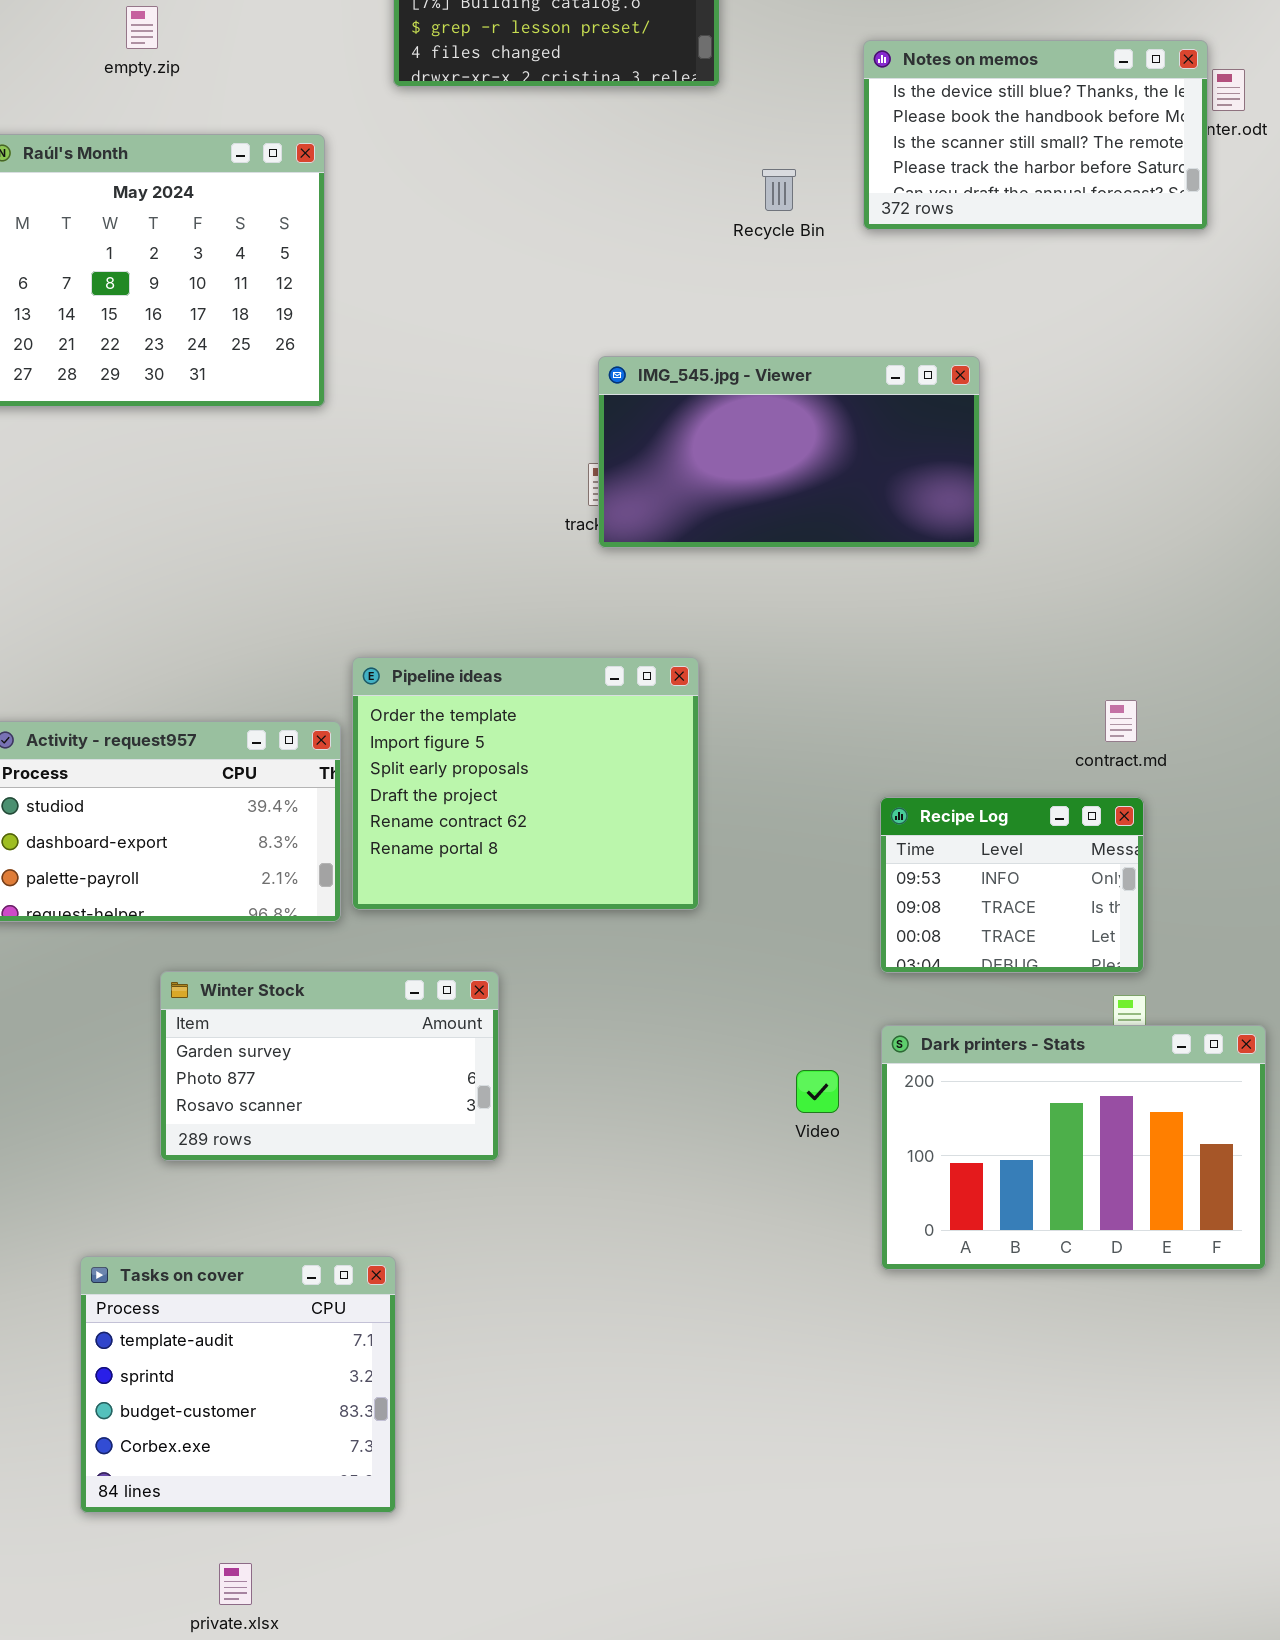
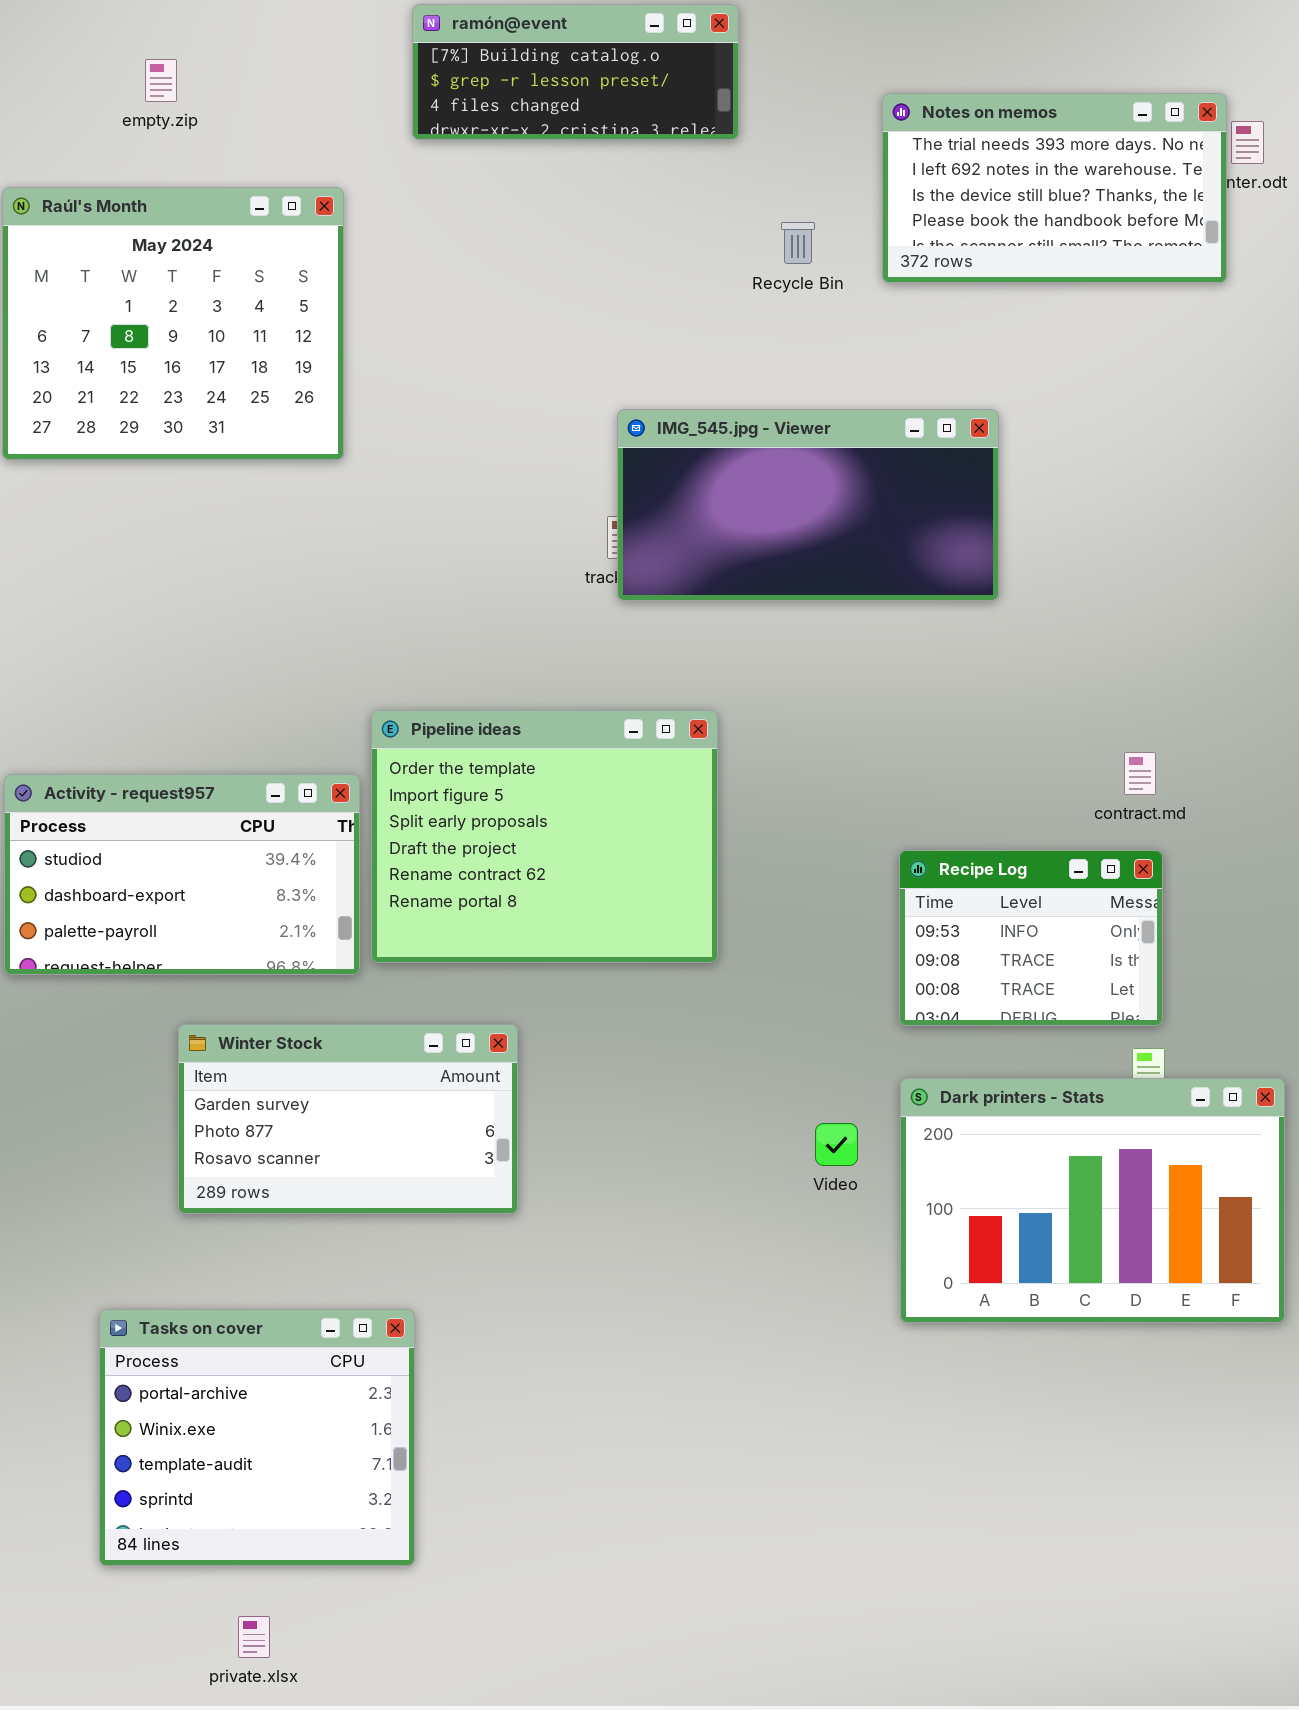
Notes on memos: [863,40,1208,230] -> [882,93,1227,283], scrolled up 2 rows
Tasks on cover: [80,1256,396,1513] -> [99,1309,415,1566], scrolled up 2 rows

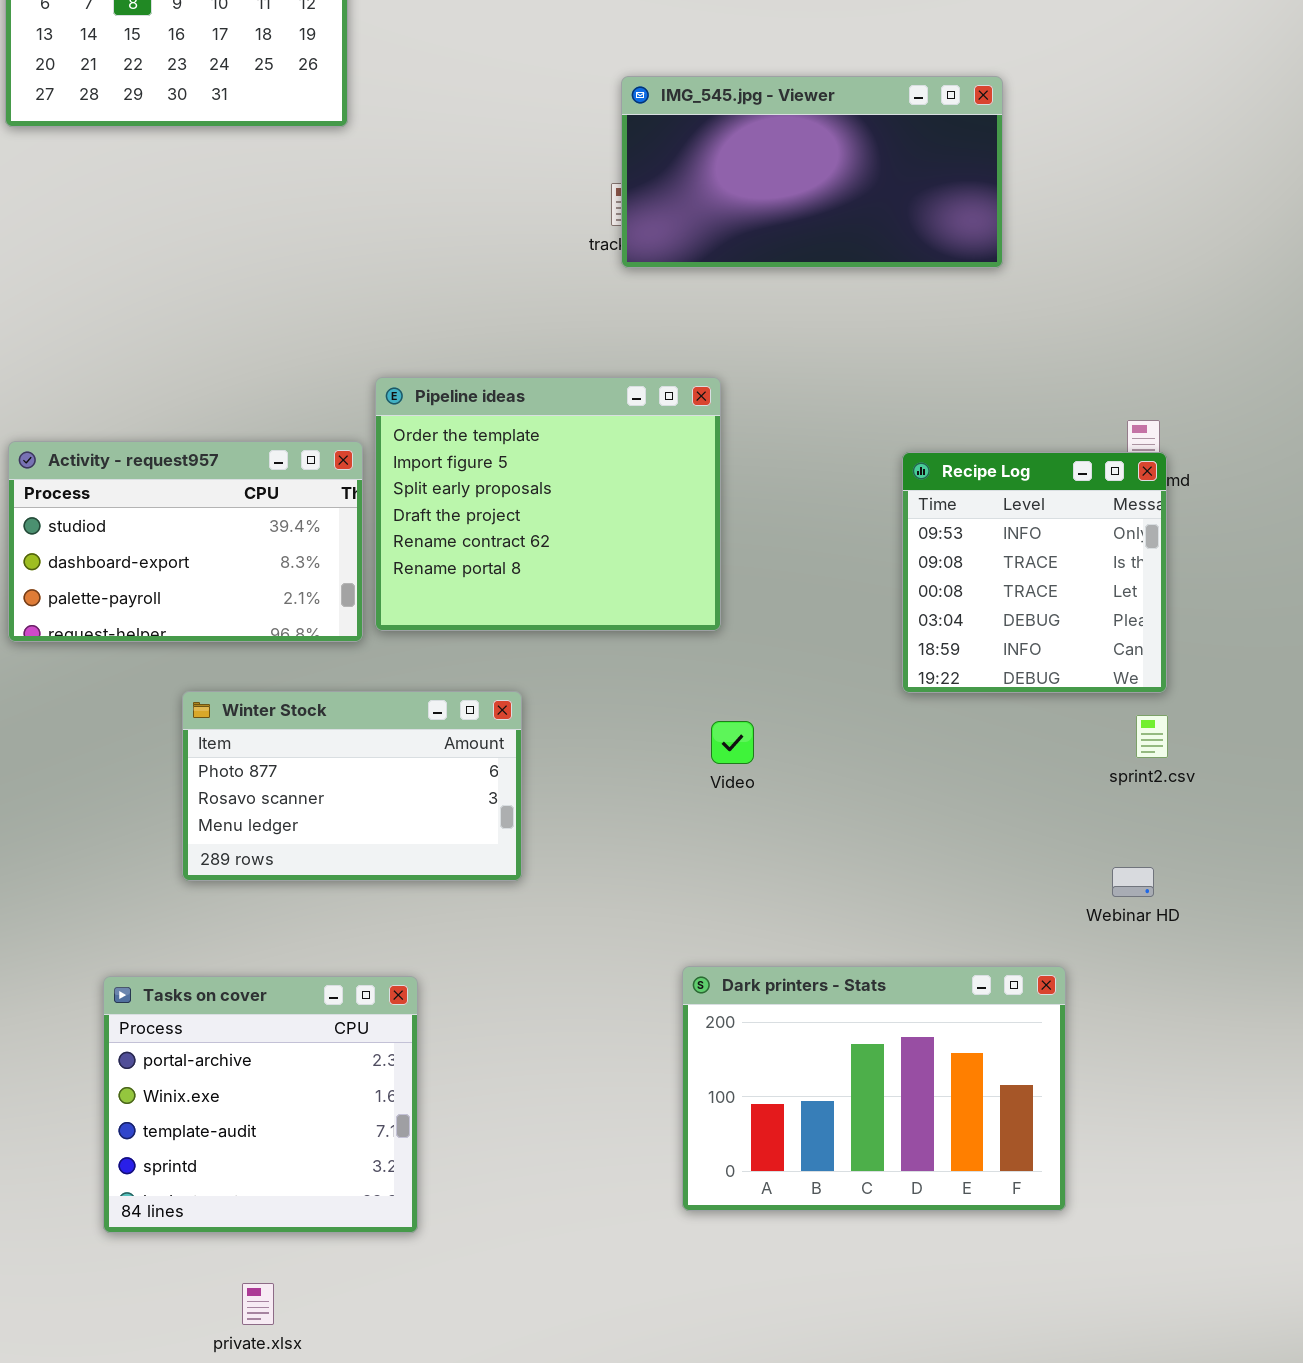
Recipe Log: [899,850,1163,1026] -> [902,452,1167,693], resized
Winter Stock: [178,1024,518,1214] -> [182,691,522,881], scrolled down 1 row
Dark printers - Stats: [900,1078,1285,1323] -> [682,966,1066,1211], moved
Video: [815,1123,858,1166] -> [711,721,754,764], moved

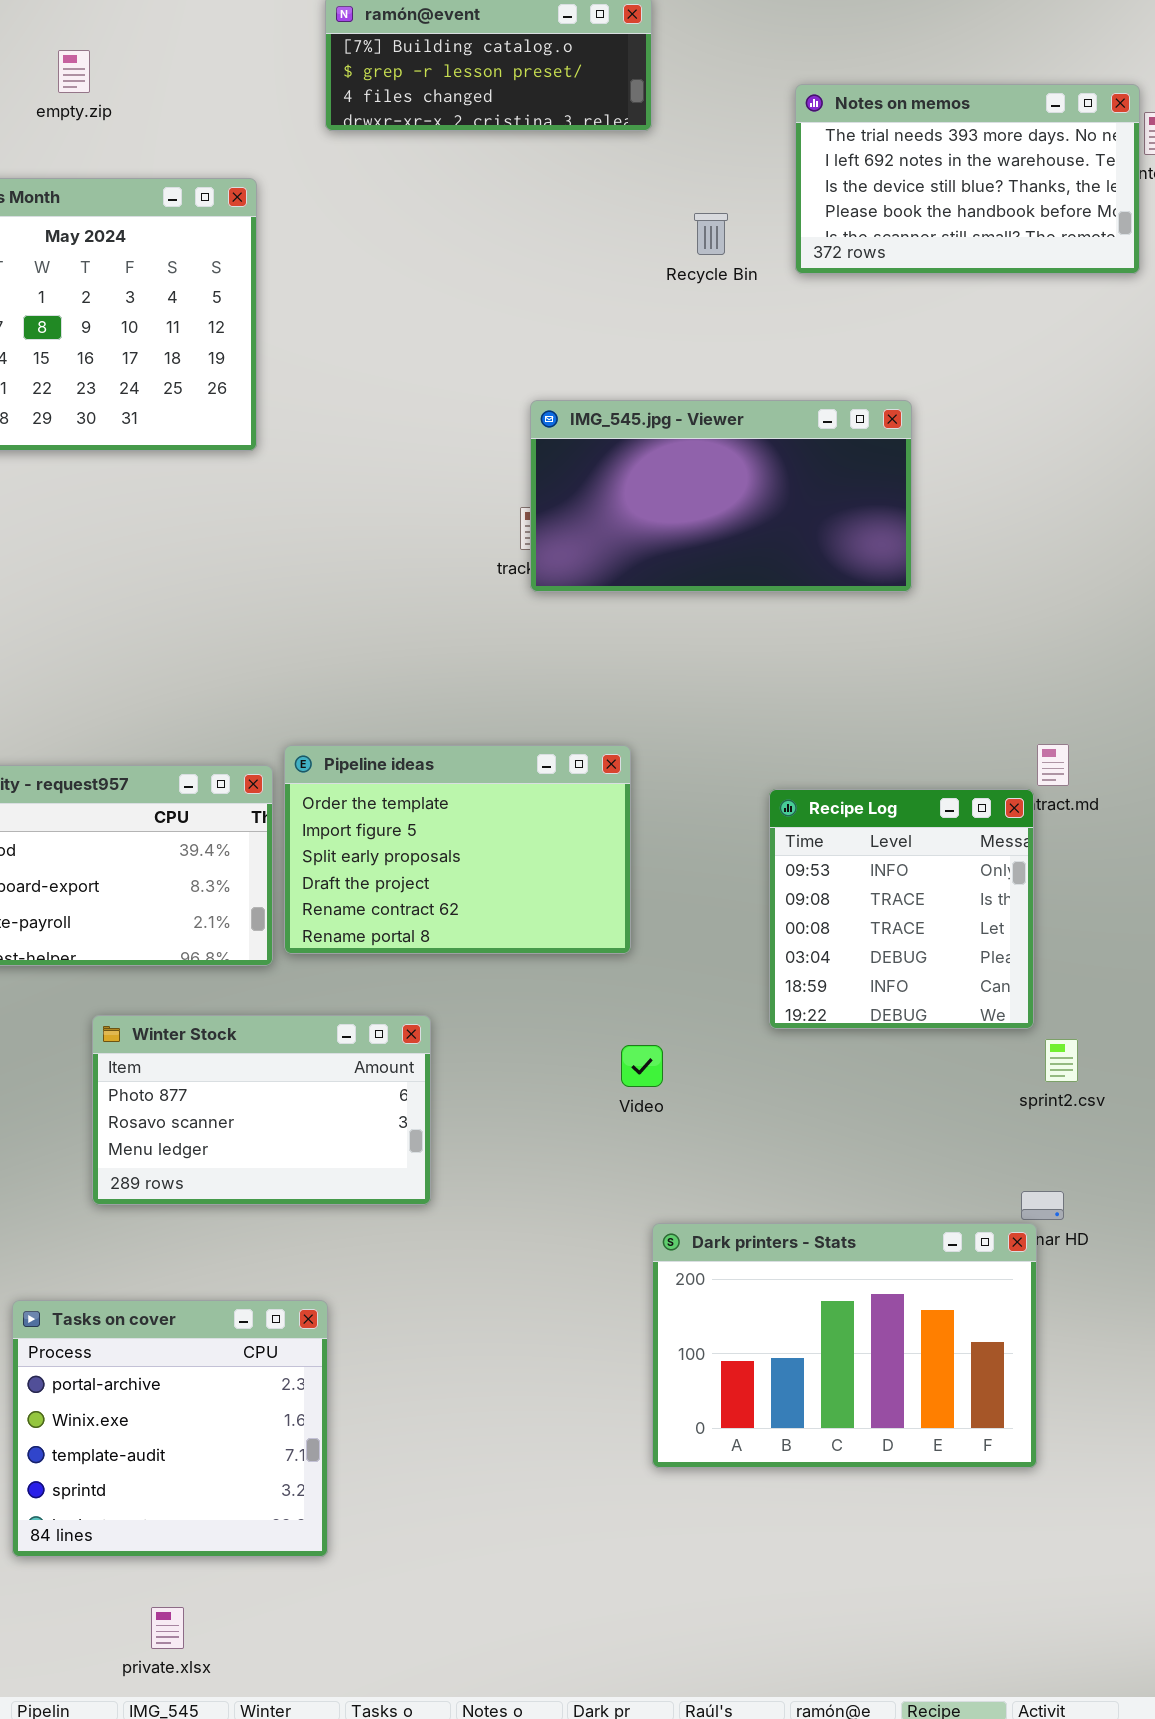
Pipeline ideas: [375,377,721,631] -> [284,745,631,954], resized
Recipe Log: [902,452,1167,693] -> [769,789,1034,1029], moved
Dark printers - Stats: [682,966,1066,1211] -> [652,1223,1037,1468], moved

